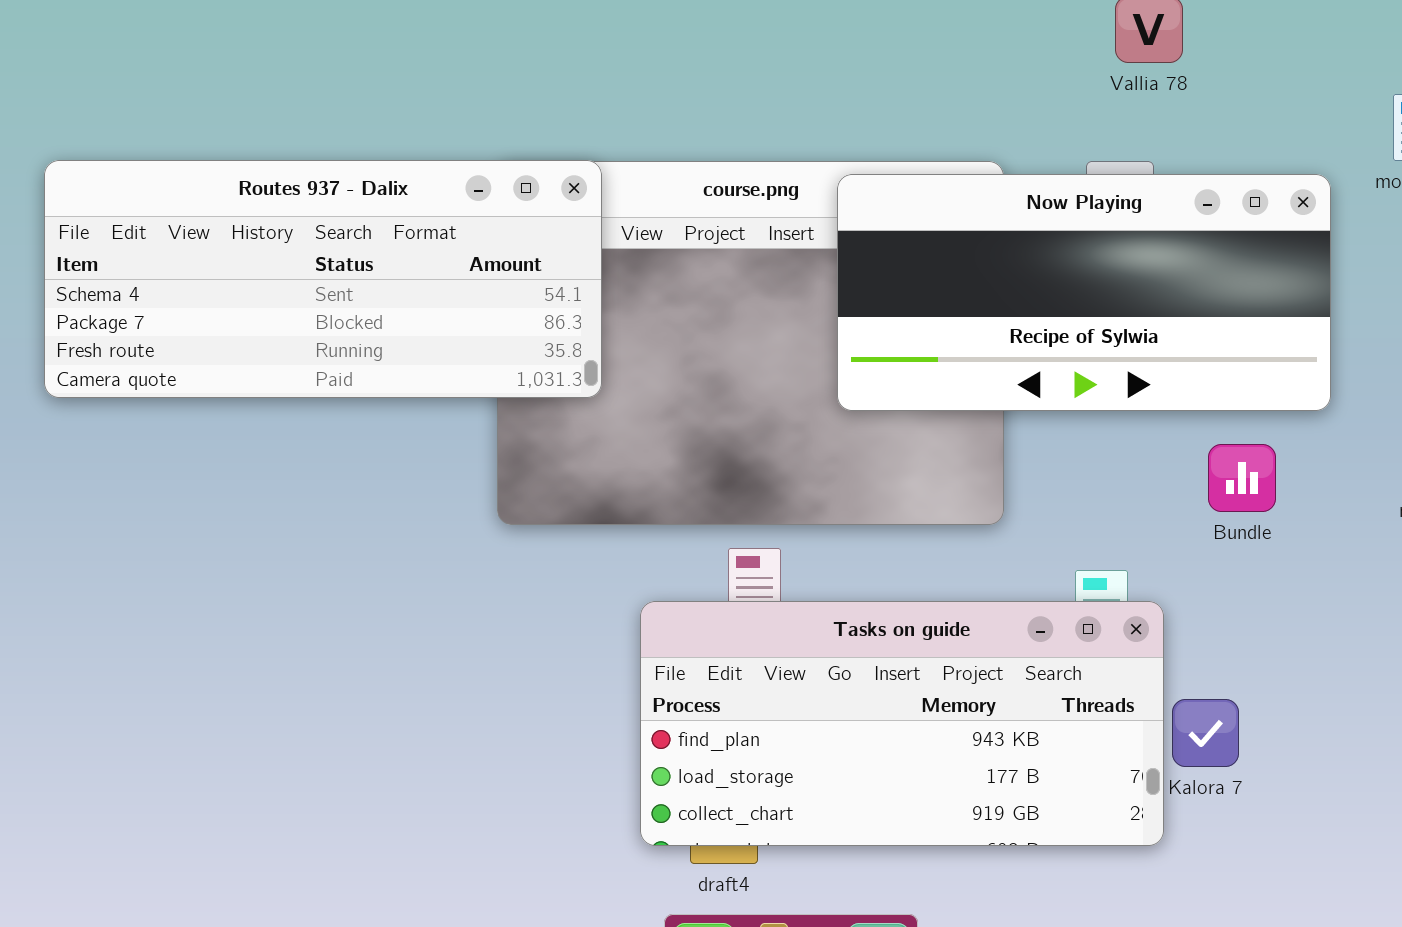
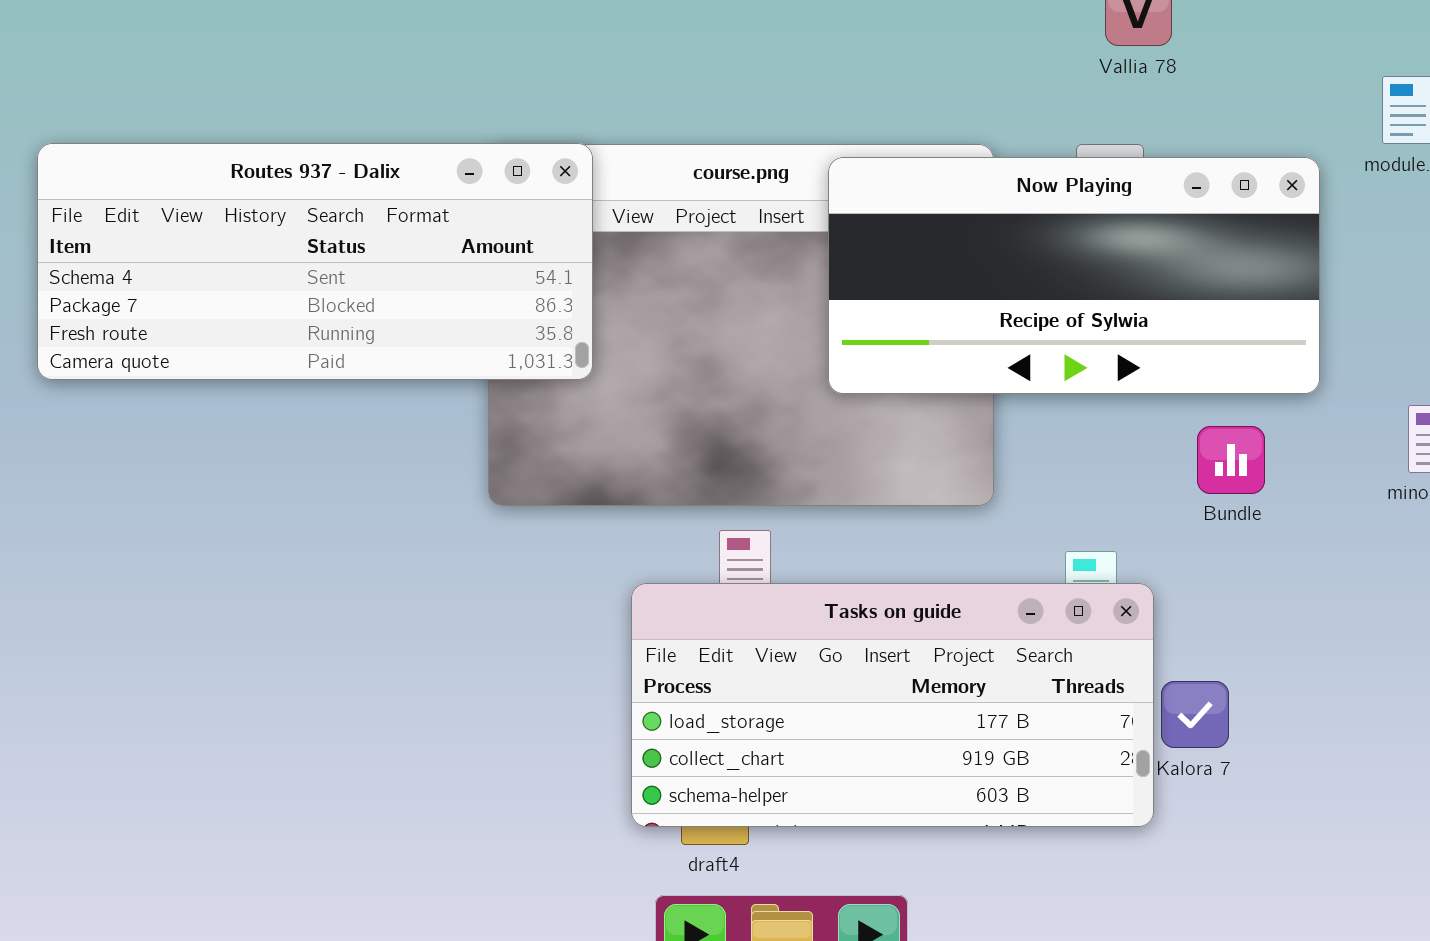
Tasks on guide: [640,601,1164,846] -> [631,583,1154,827], scrolled down 1 row

